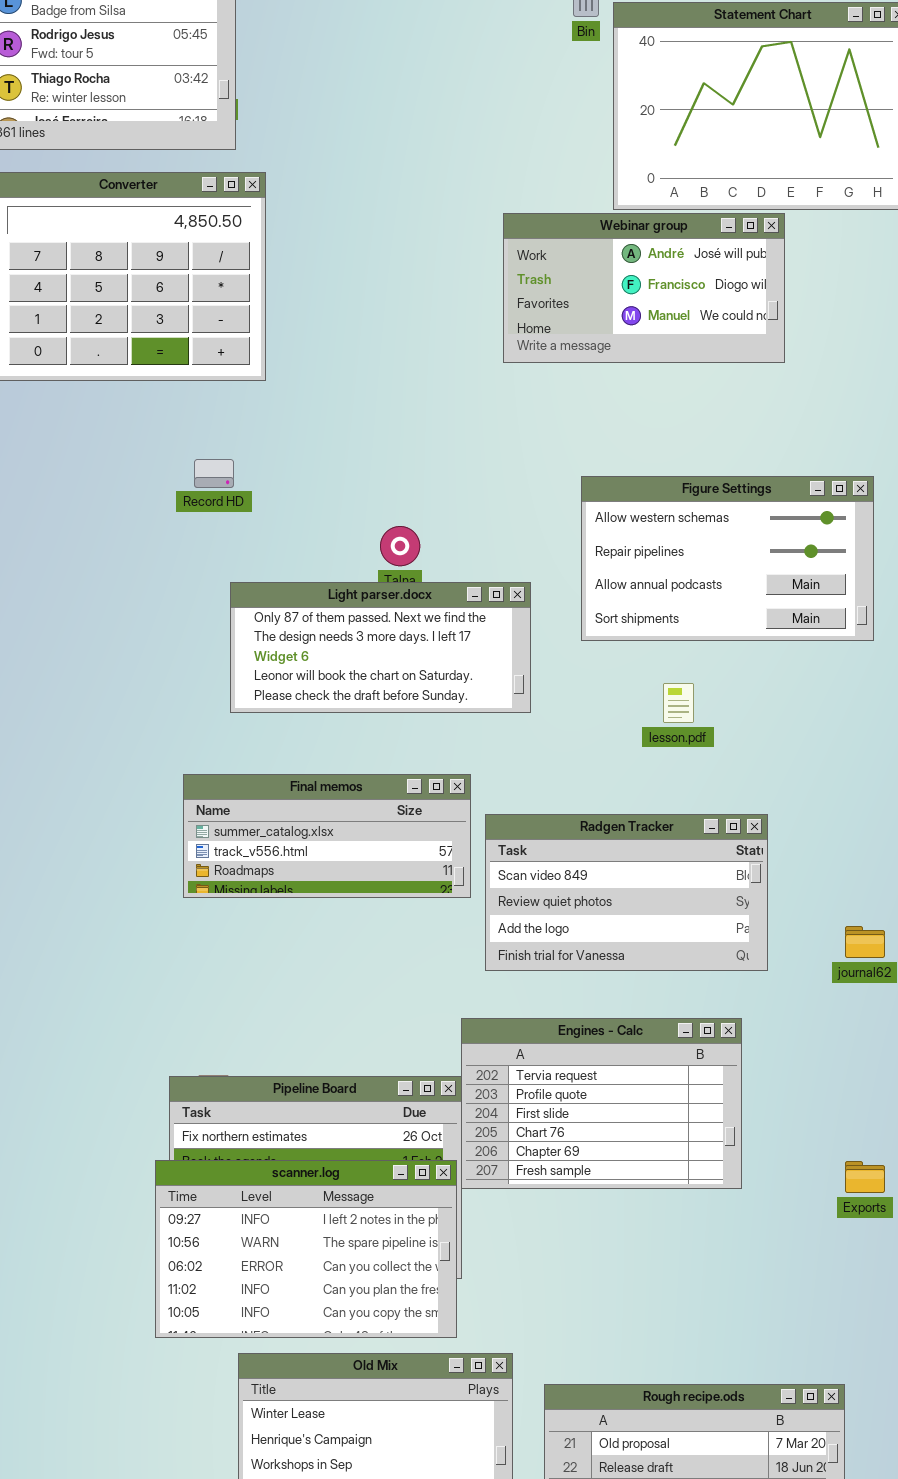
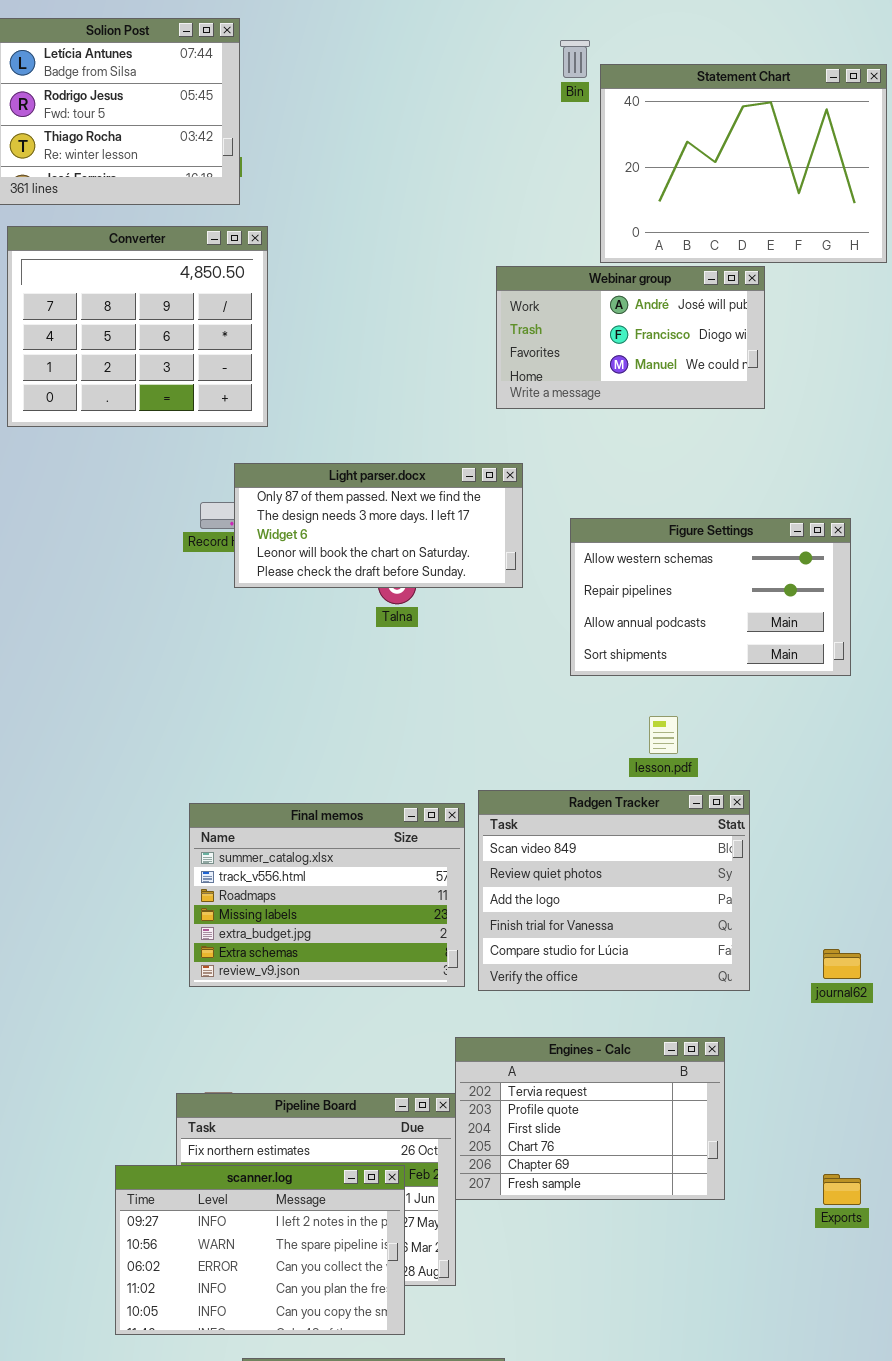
Light parser.docx: [230,582,531,713] -> [234,463,523,588], moved
Final memos: [183,774,471,898] -> [189,803,465,987], resized
Radgen Tracker: [485,814,768,971] -> [478,790,750,991], resized
scanner.log: [155,1160,457,1338] -> [115,1165,405,1335], moved

